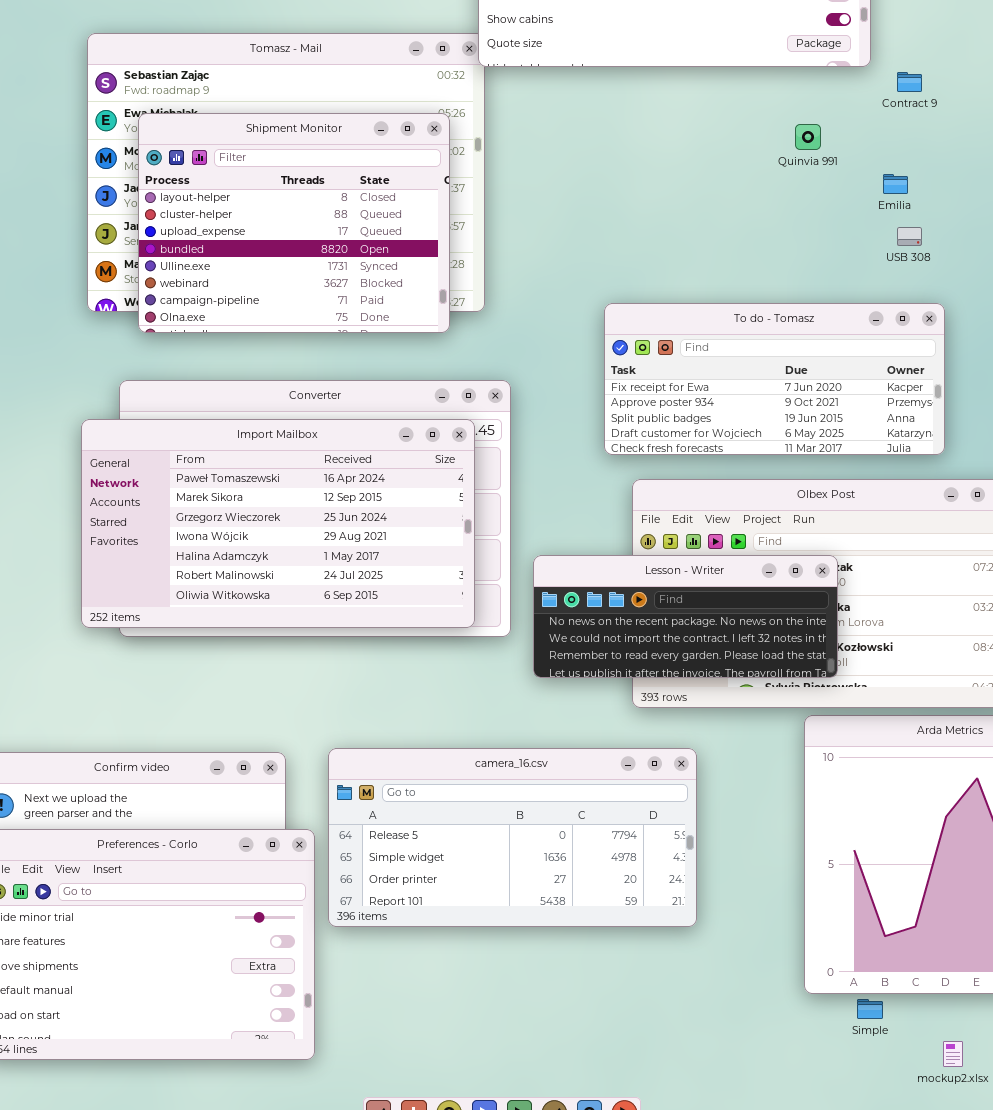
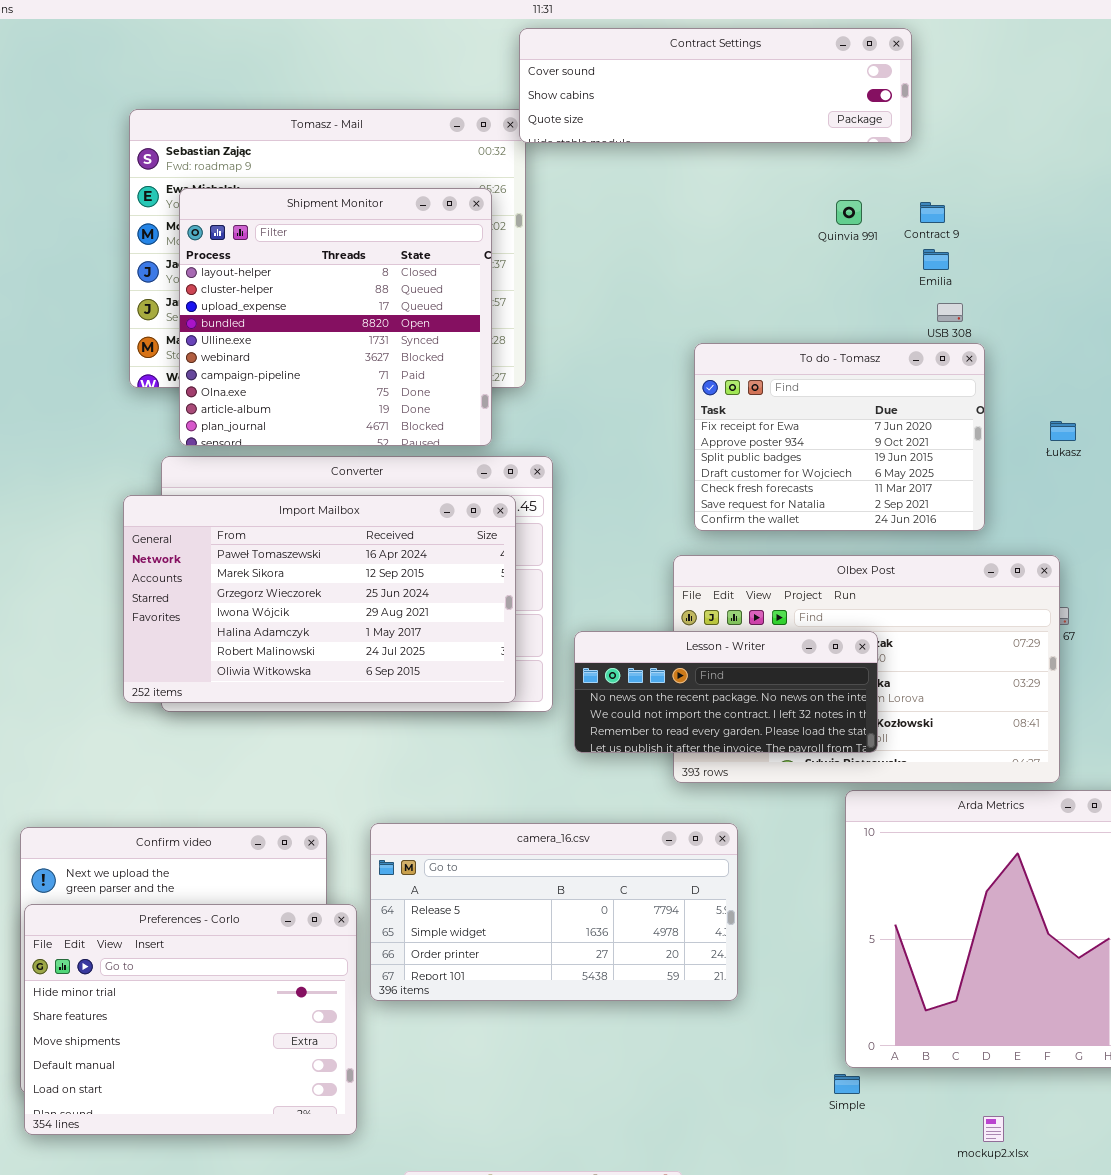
Contract 9: [897,72,922,92] -> [920,202,945,223], moved
Shipment Monitor: [138,113,450,333] -> [179,188,492,446], resized
To do - Tomasz: [604,303,945,455] -> [694,343,985,531], resized
Simple: [857,999,883,1019] -> [834,1074,860,1094], moved

